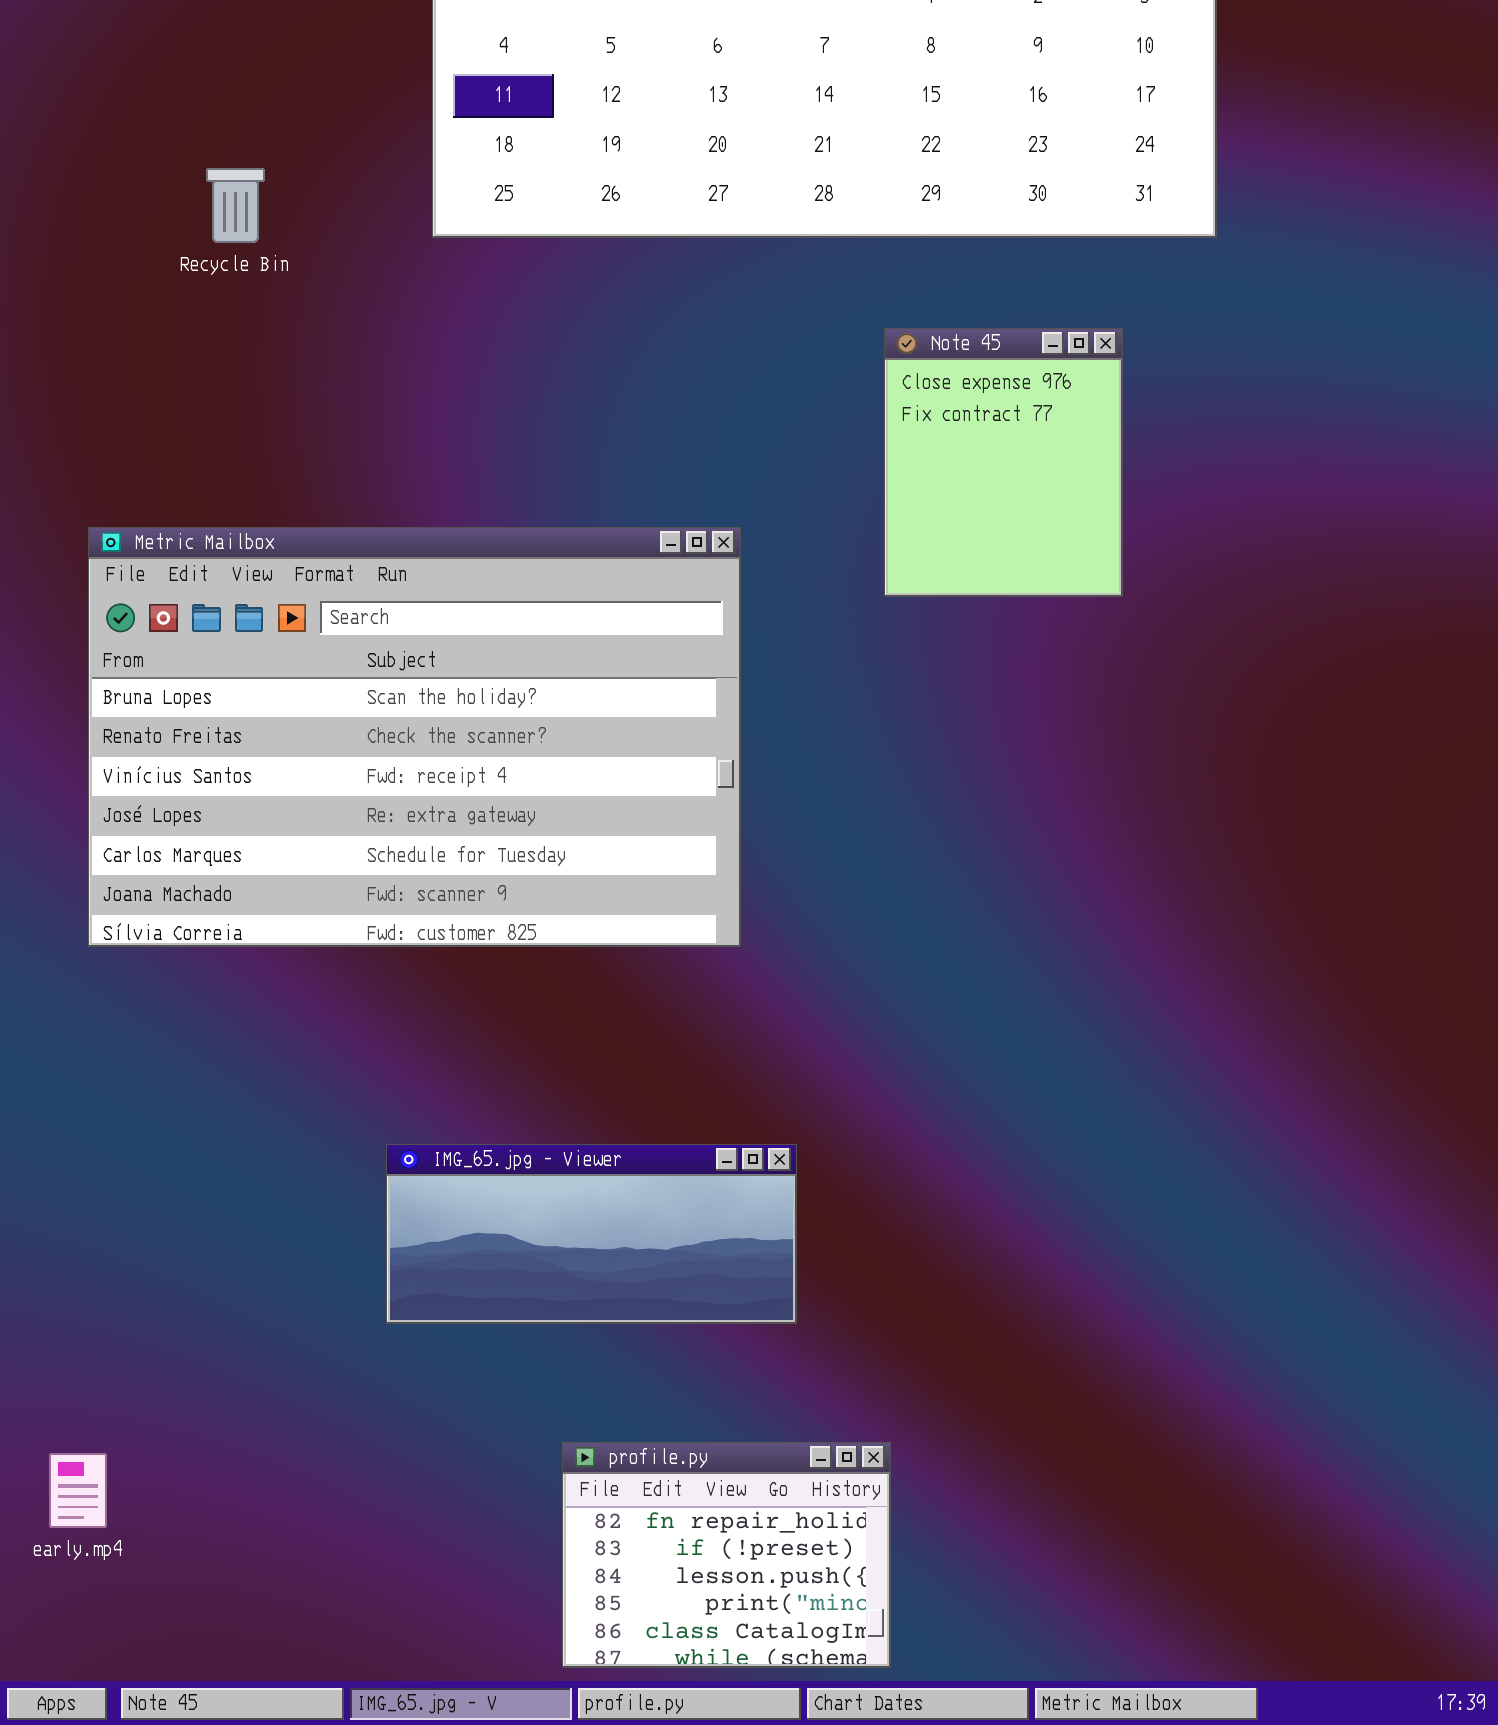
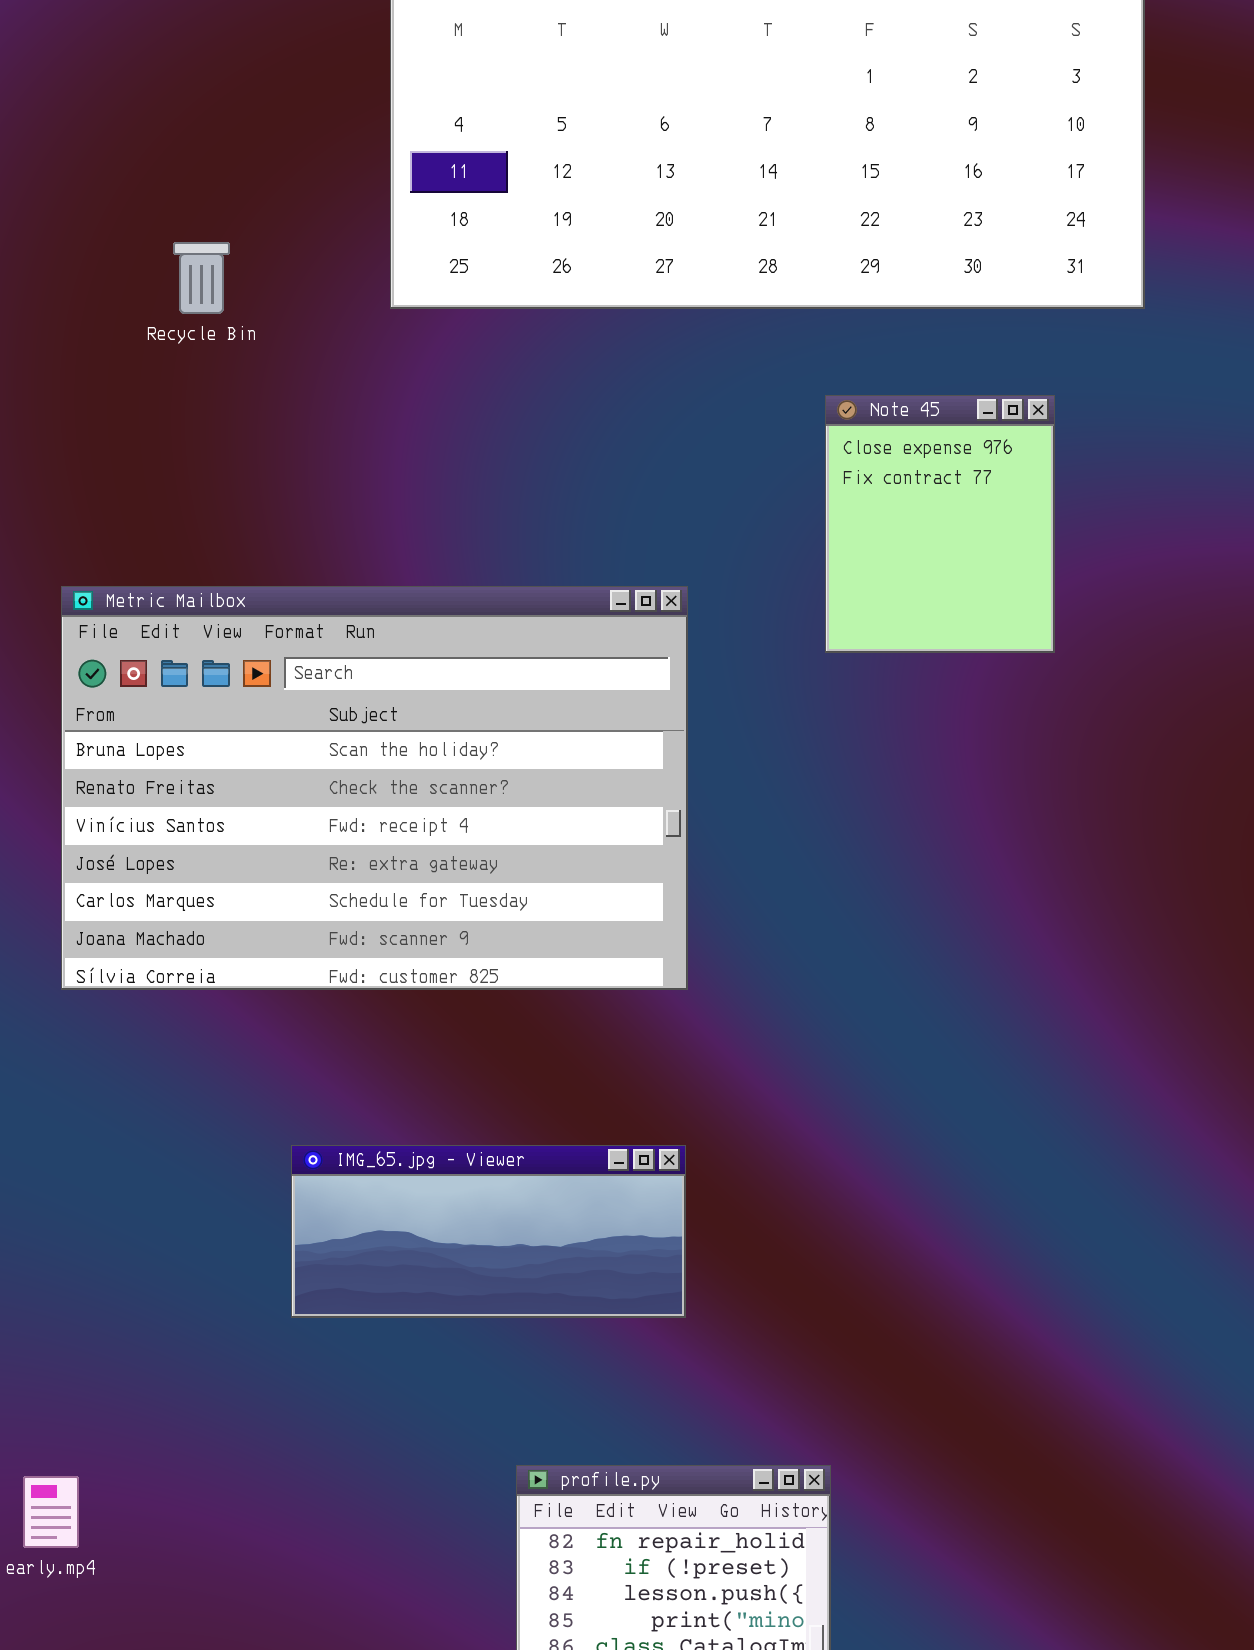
IMG_65.jpg - Viewer: [386,1144,797,1324] -> [291,1145,686,1318], moved

